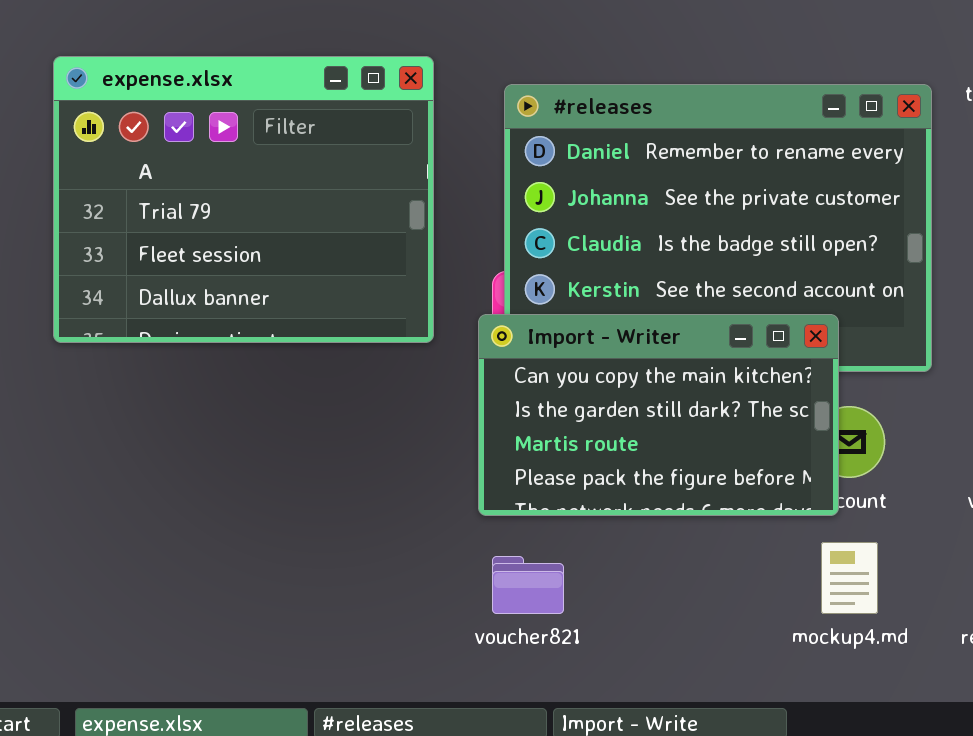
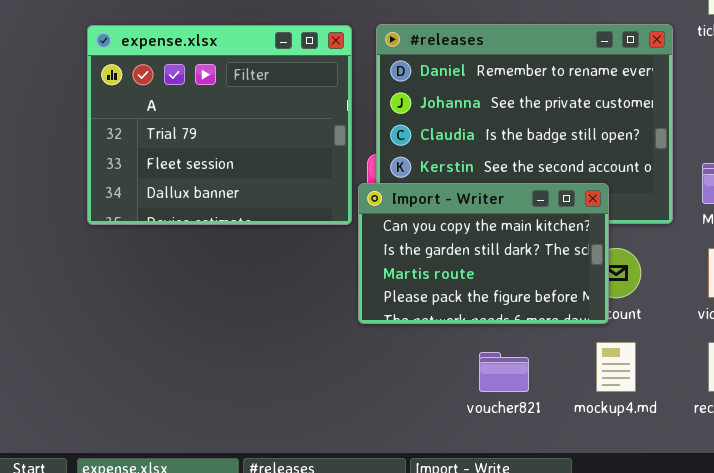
expense.xlsx: [53,56,434,343] -> [87,25,352,225], moved
voucher821: [492,556,564,614] -> [479,352,529,392], moved

